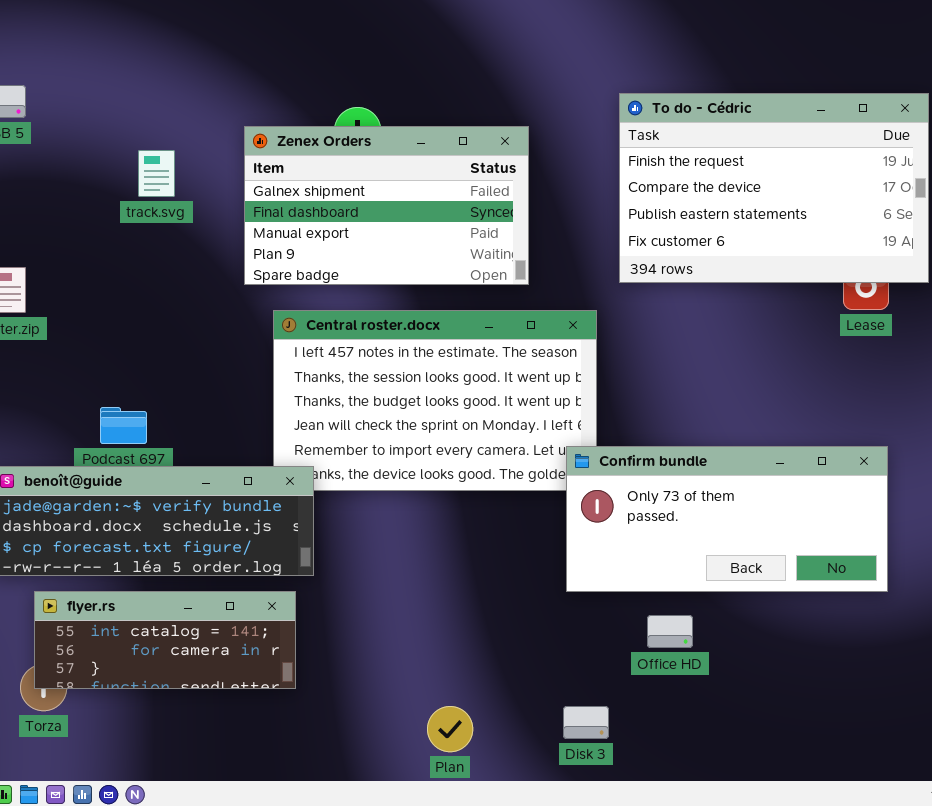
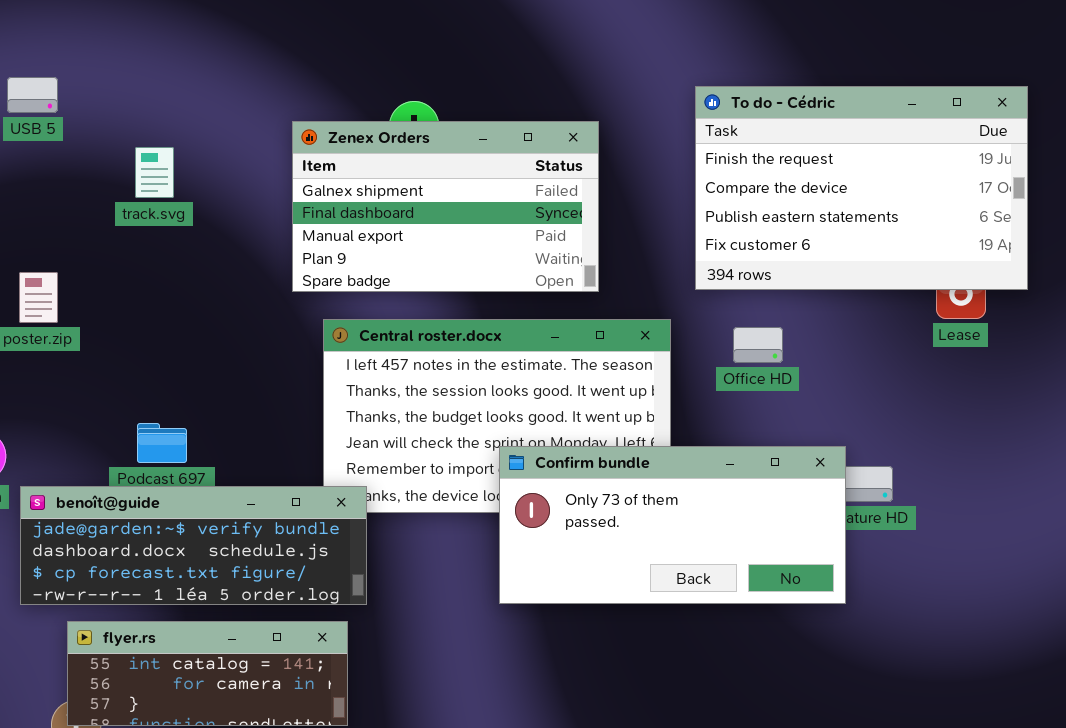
track.svg: [138,150,175,197] -> [135,147,174,198], moved
Confirm bundle: [566,446,888,592] -> [499,446,846,604], moved
Office HD: [647,615,693,648] -> [733,327,783,363], moved

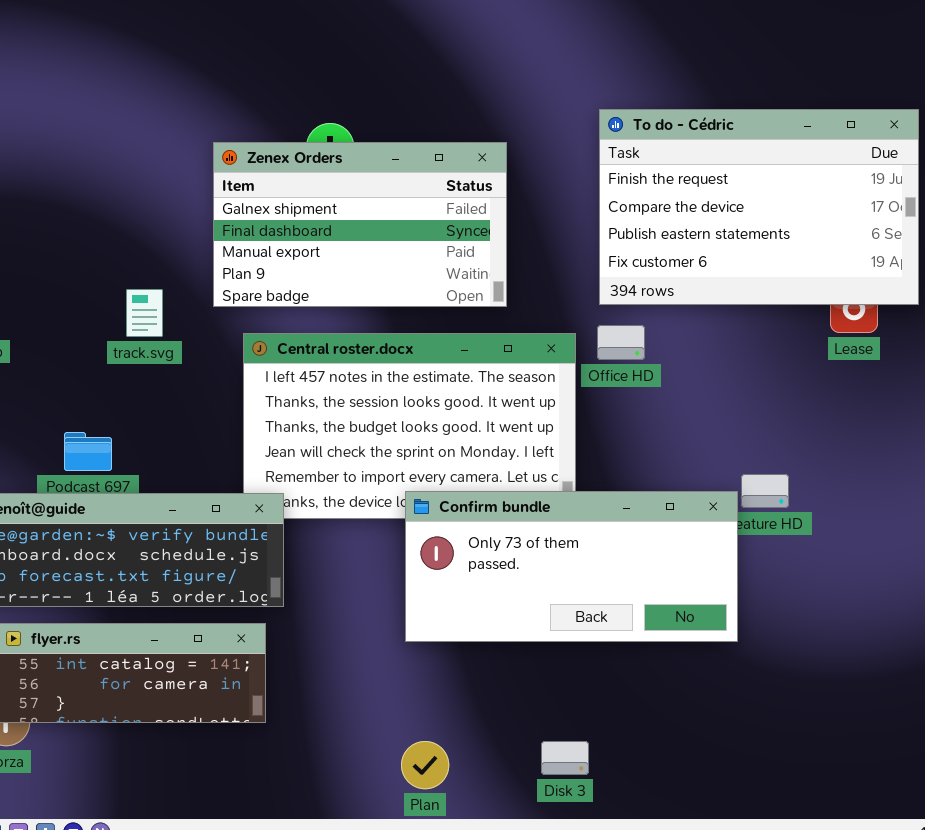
track.svg: [135,147,174,198] -> [126,289,163,337], moved
Office HD: [733,327,783,363] -> [597,325,645,360], moved
Confirm bundle: [499,446,846,604] -> [405,491,738,642], moved

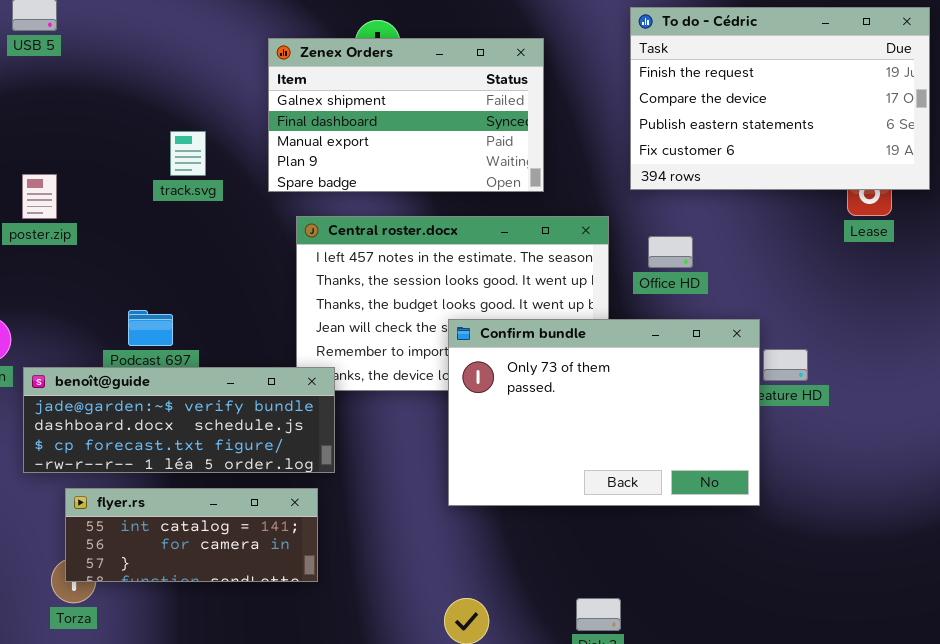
track.svg: [126,289,163,337] -> [170,131,206,176], moved
Office HD: [597,325,645,360] -> [648,236,693,268], moved
Confirm bundle: [405,491,738,642] -> [448,319,760,506], resized

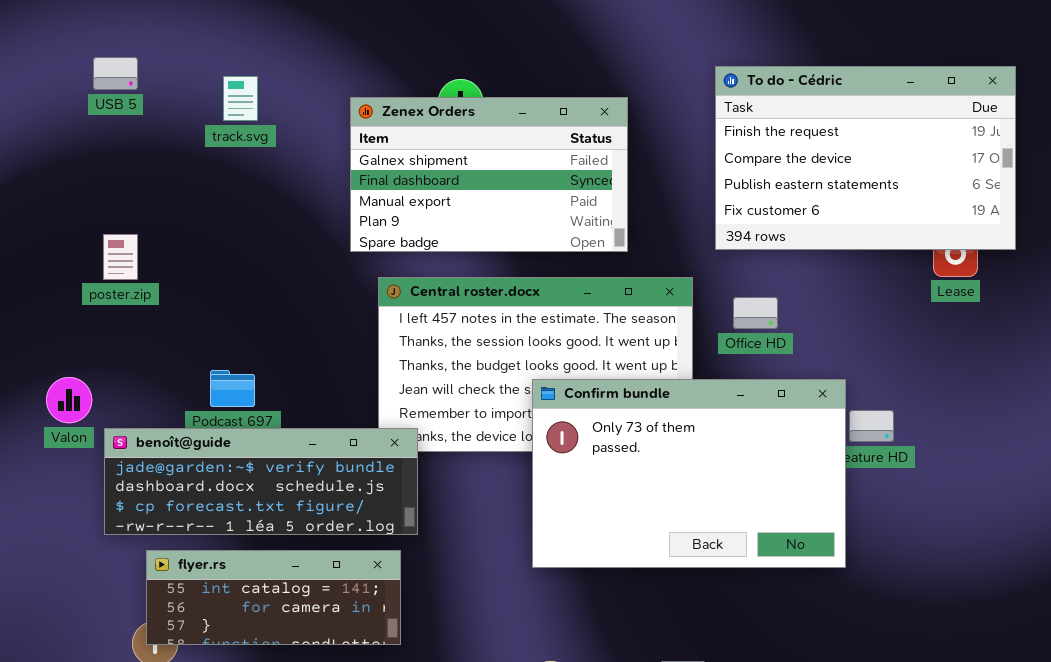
track.svg: [170,131,206,176] -> [223,76,258,121], moved

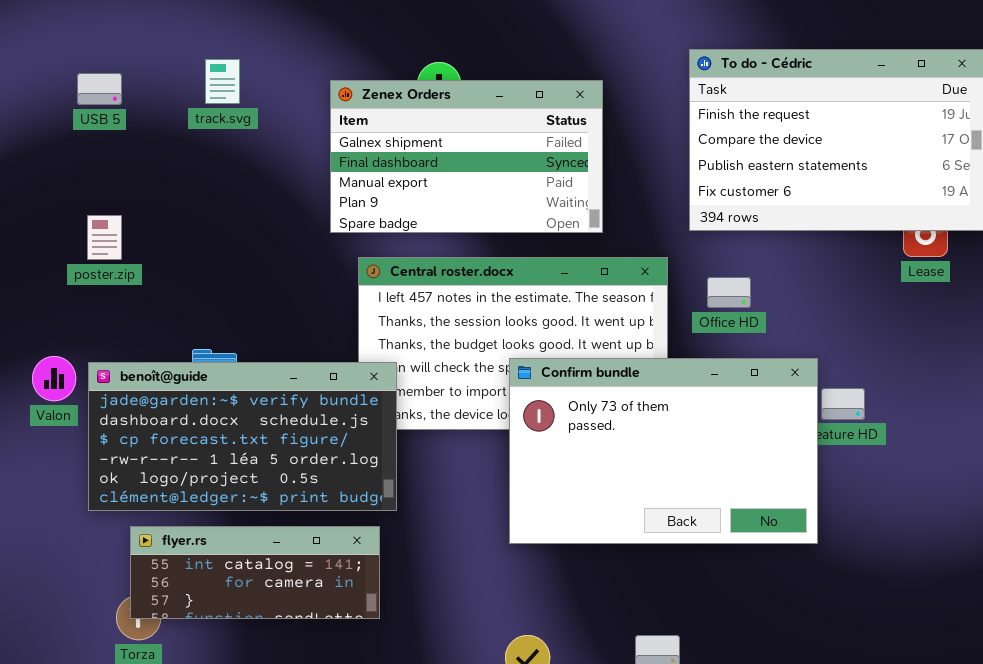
USB 5: [93,57,138,90] -> [77,73,122,105], moved
benoît@guide: [104,428,418,535] -> [88,362,397,511], resized

